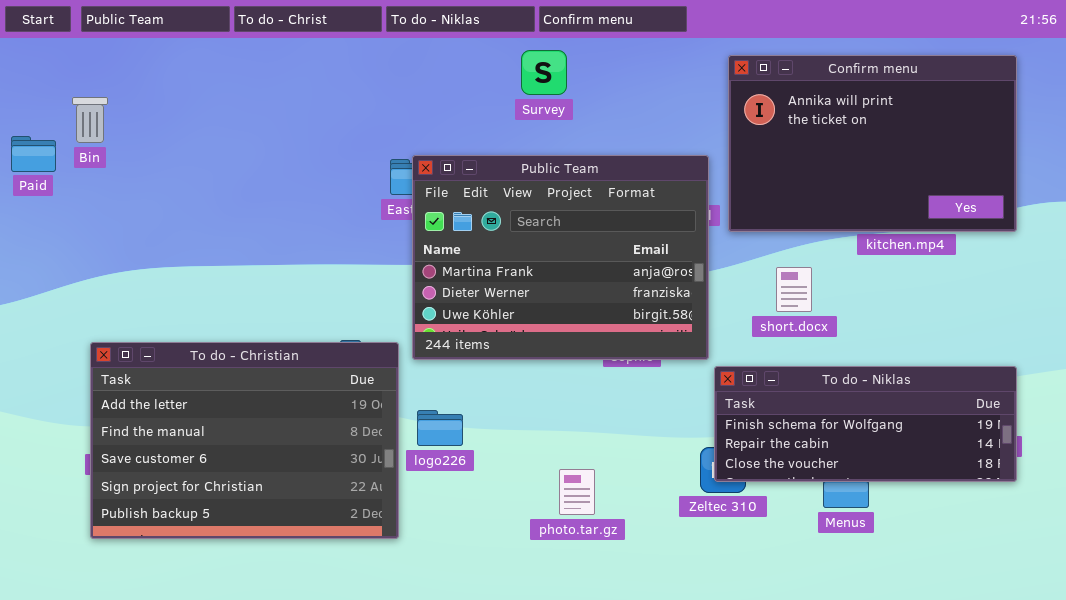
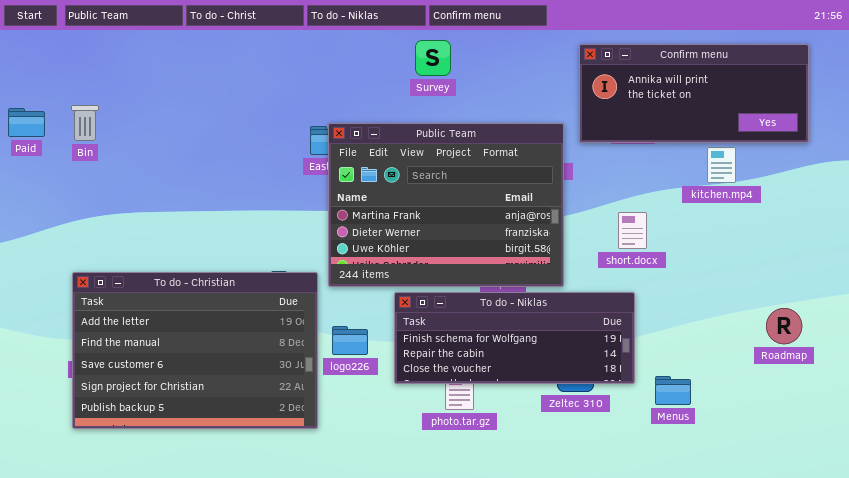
Confirm menu: [728,55,1017,232] -> [579,44,809,143], resized
Bin: [72,97,108,143] -> [71,105,99,141], moved
To do - Niklas: [714,366,1017,482] -> [394,292,635,384], moved

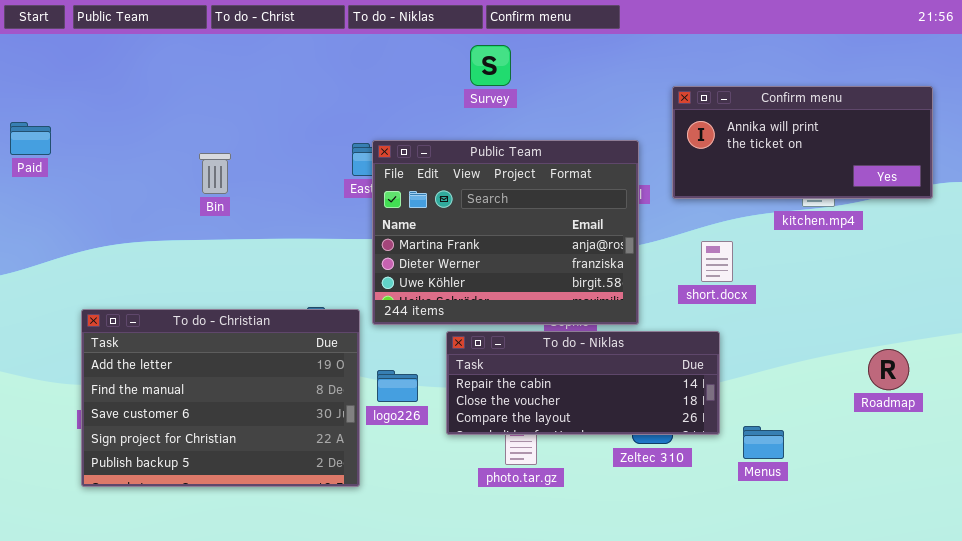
Confirm menu: [579,44,809,143] -> [672,86,933,199], moved
Bin: [71,105,99,141] -> [199,153,231,194], moved
To do - Niklas: [394,292,635,384] -> [446,331,720,435], scrolled down 1 row

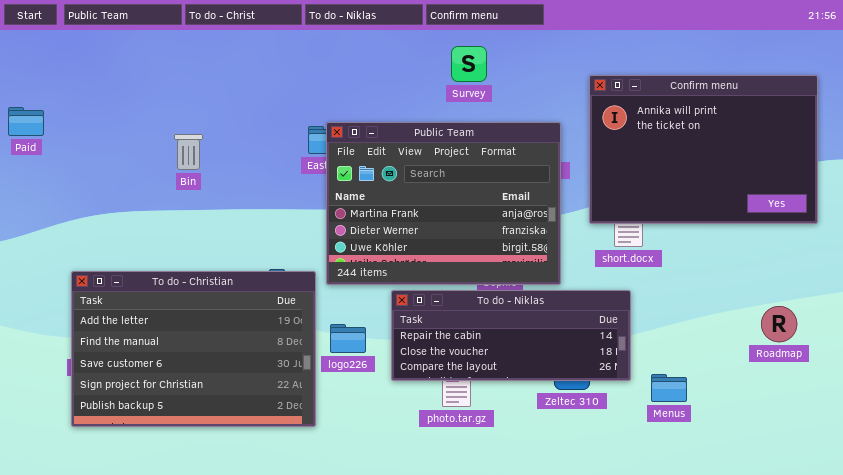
Survey: [470,45,511,86] -> [451,46,487,82], moved
Confirm menu: [672,86,933,199] -> [589,75,818,224], resized

